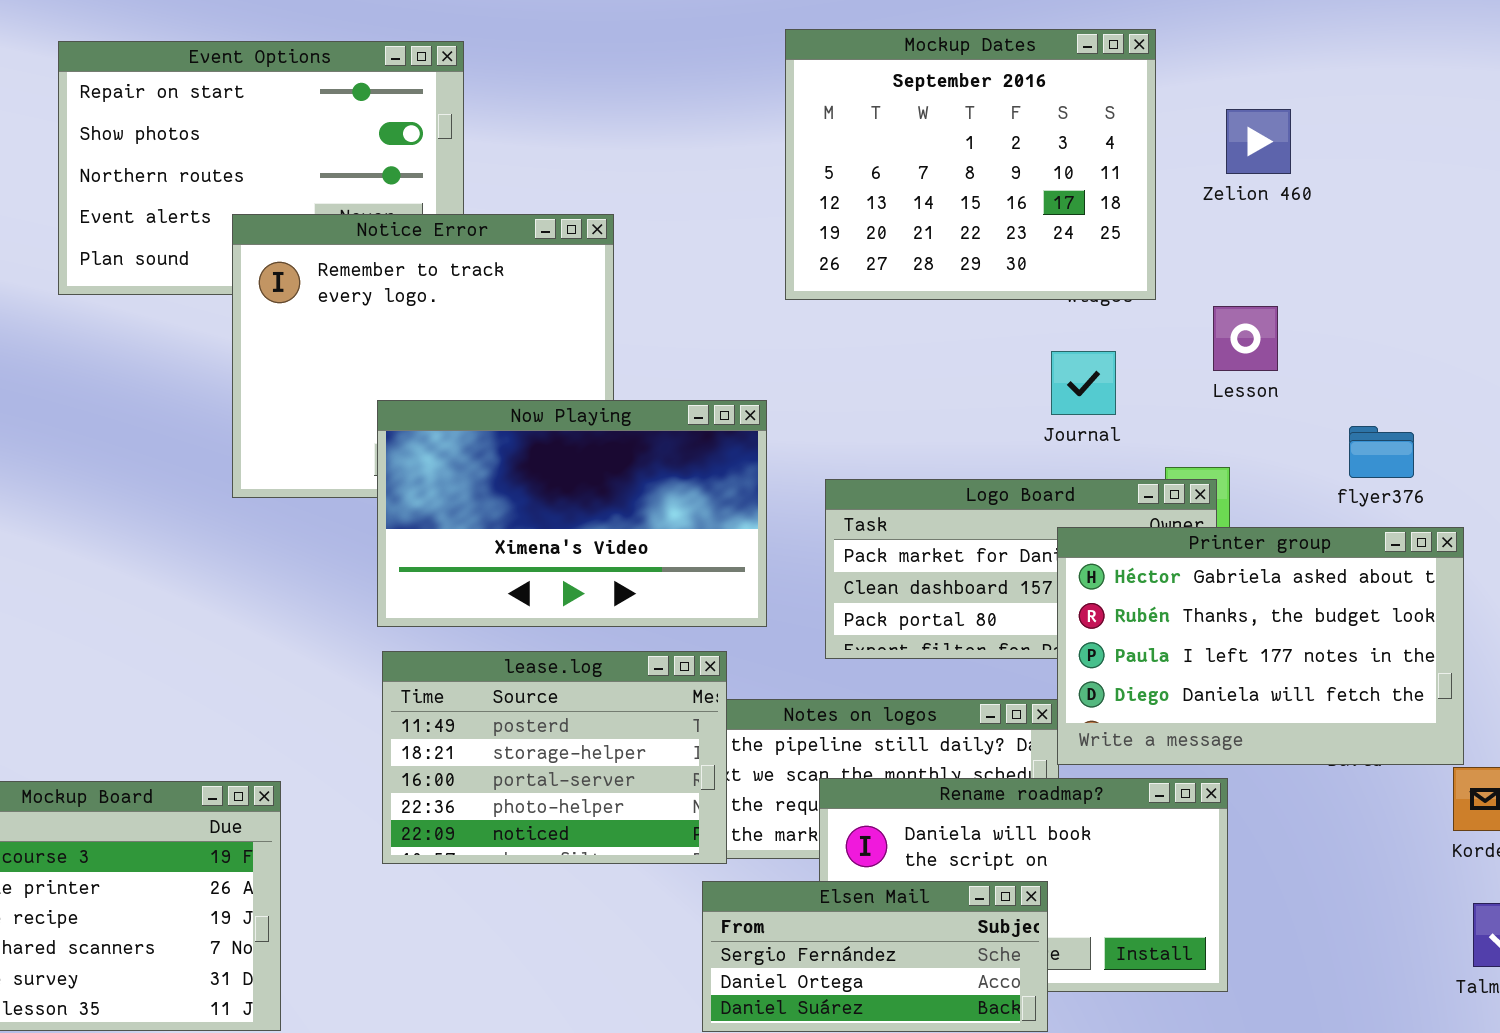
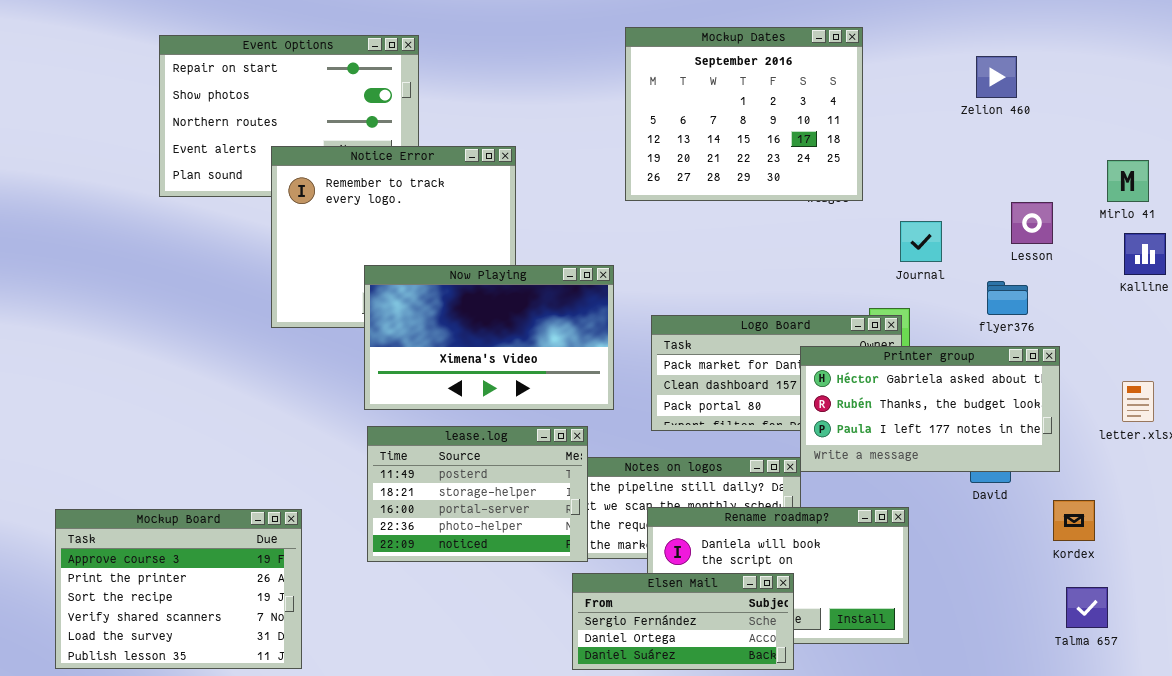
Zelion 460: [1226,109,1291,174] -> [976,56,1017,98], moved
Lesson: [1213,306,1278,371] -> [1011,202,1053,244], moved
Journal: [1051,351,1116,415] -> [900,221,942,262], moved
Printer group: [1057,527,1464,765] -> [800,346,1060,472], resized

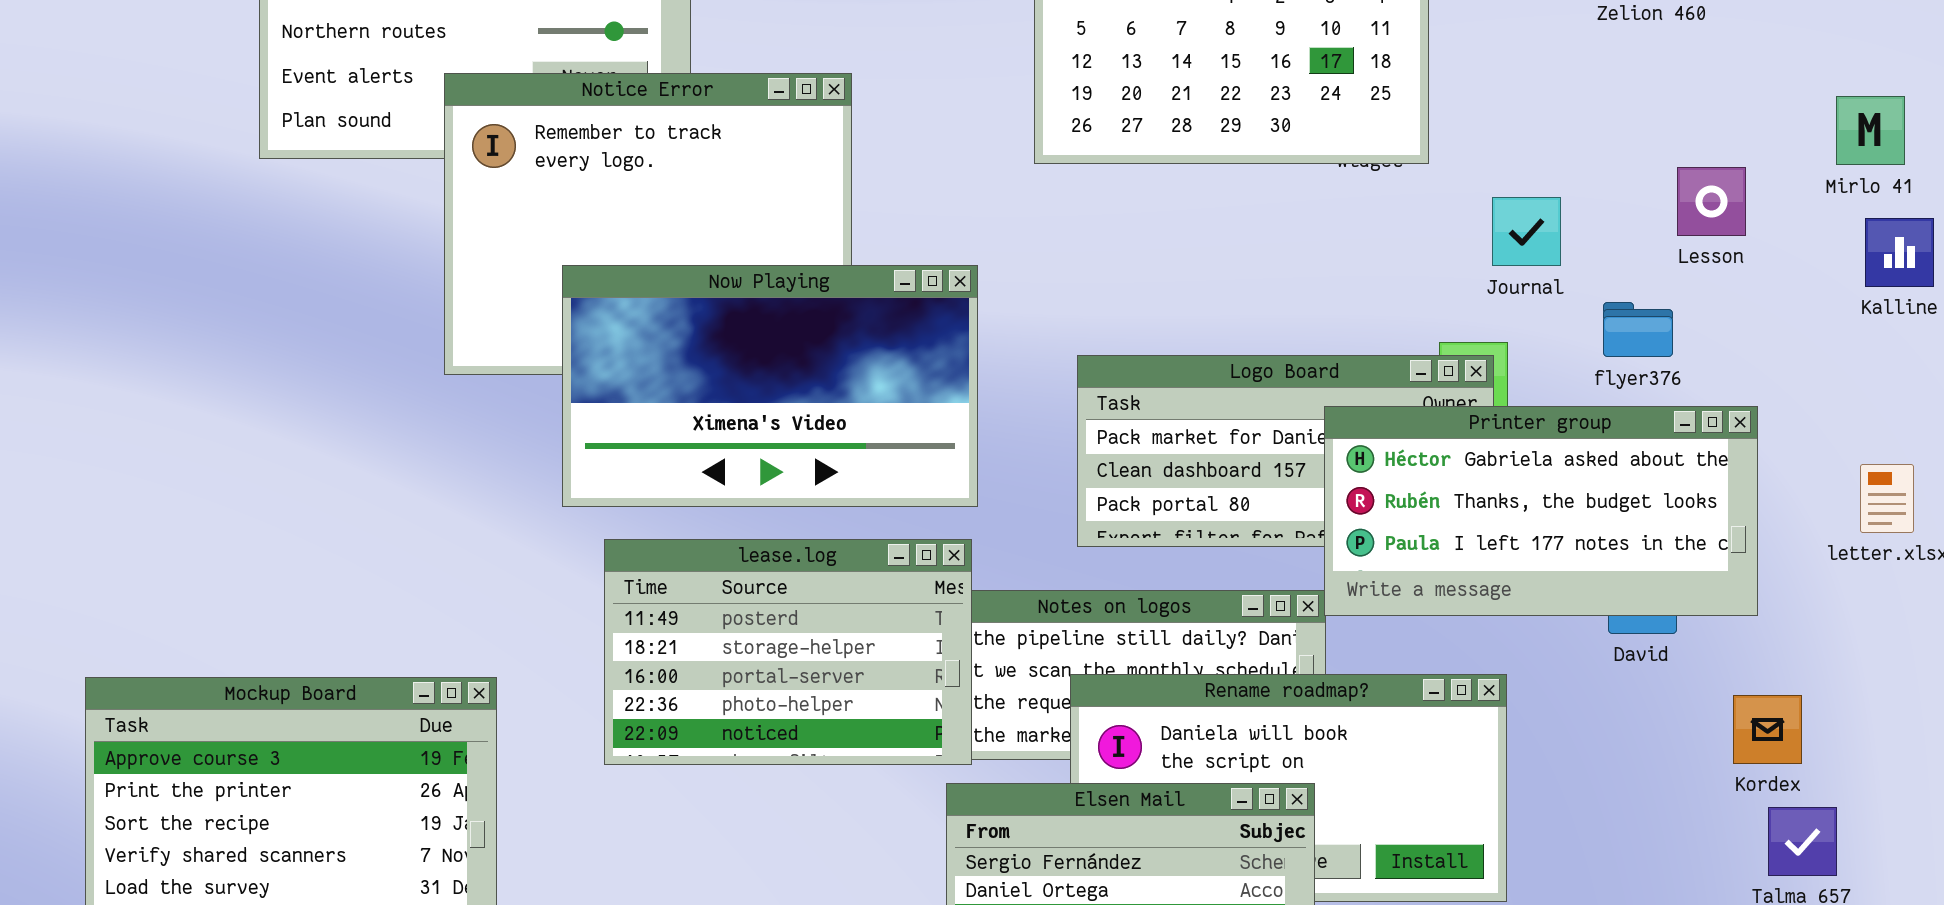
Now Playing: [364,265,614,410] -> [562,265,978,507], moved
flyer376: [987,281,1028,315] -> [1603,302,1673,357], moved
Kordex: [1053,500,1095,541] -> [1733,695,1802,764], moved

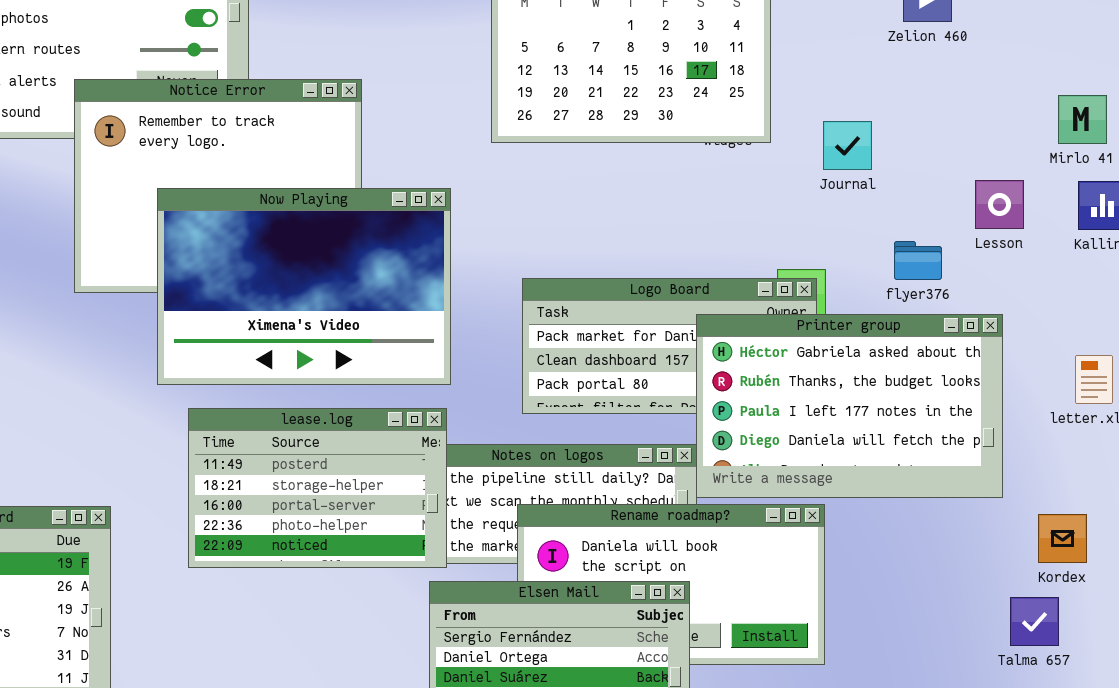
Lesson: [1677,167,1746,236] -> [975,180,1024,229], moved
Journal: [1492,197,1561,266] -> [823,121,872,170], moved
Now Playing: [562,265,978,507] -> [157,188,451,385], resized
Printer group: [1324,406,1758,616] -> [696,314,1003,498], resized
Kordex: [1733,695,1802,764] -> [1038,514,1087,563], moved

